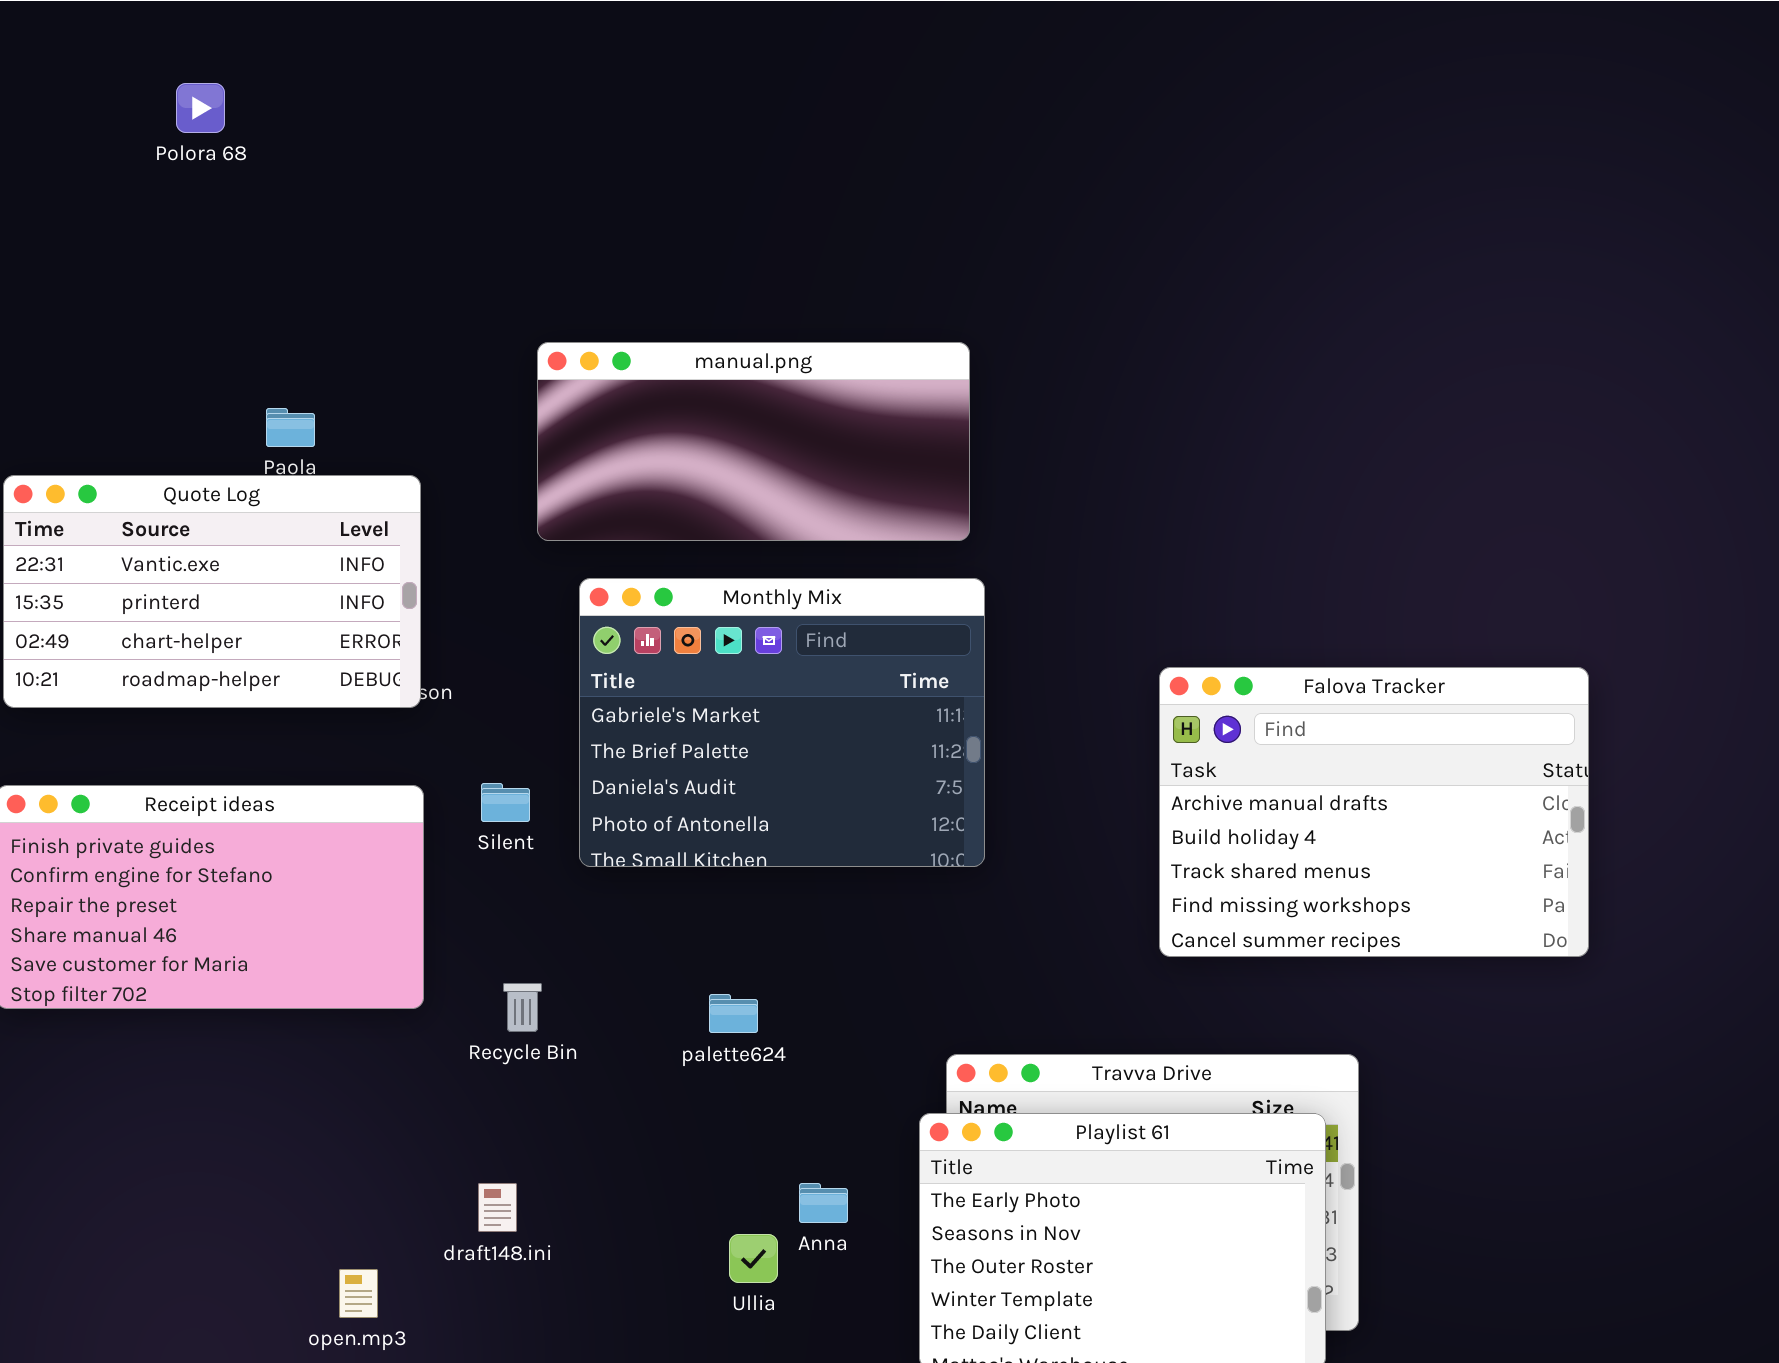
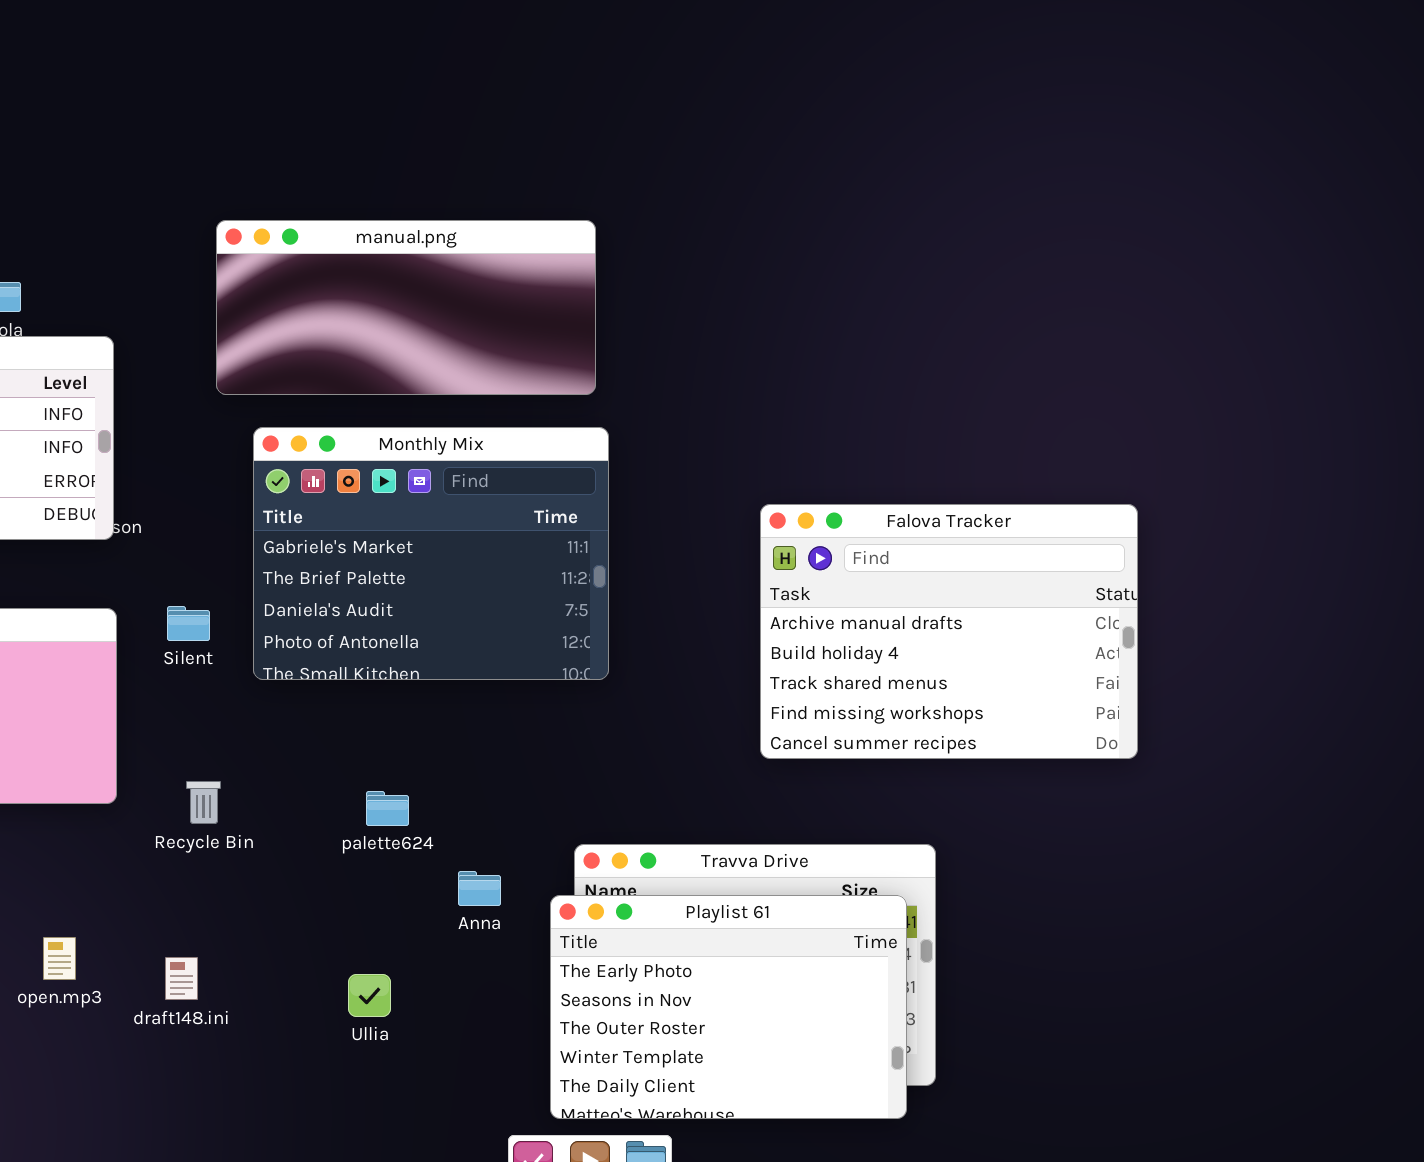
Anna: [799,1183,848,1223] -> [458,871,501,906], moved
Ullia: [729,1234,778,1283] -> [348,974,391,1017], moved
open.mp3: [339,1269,378,1318] -> [43,937,76,980], moved

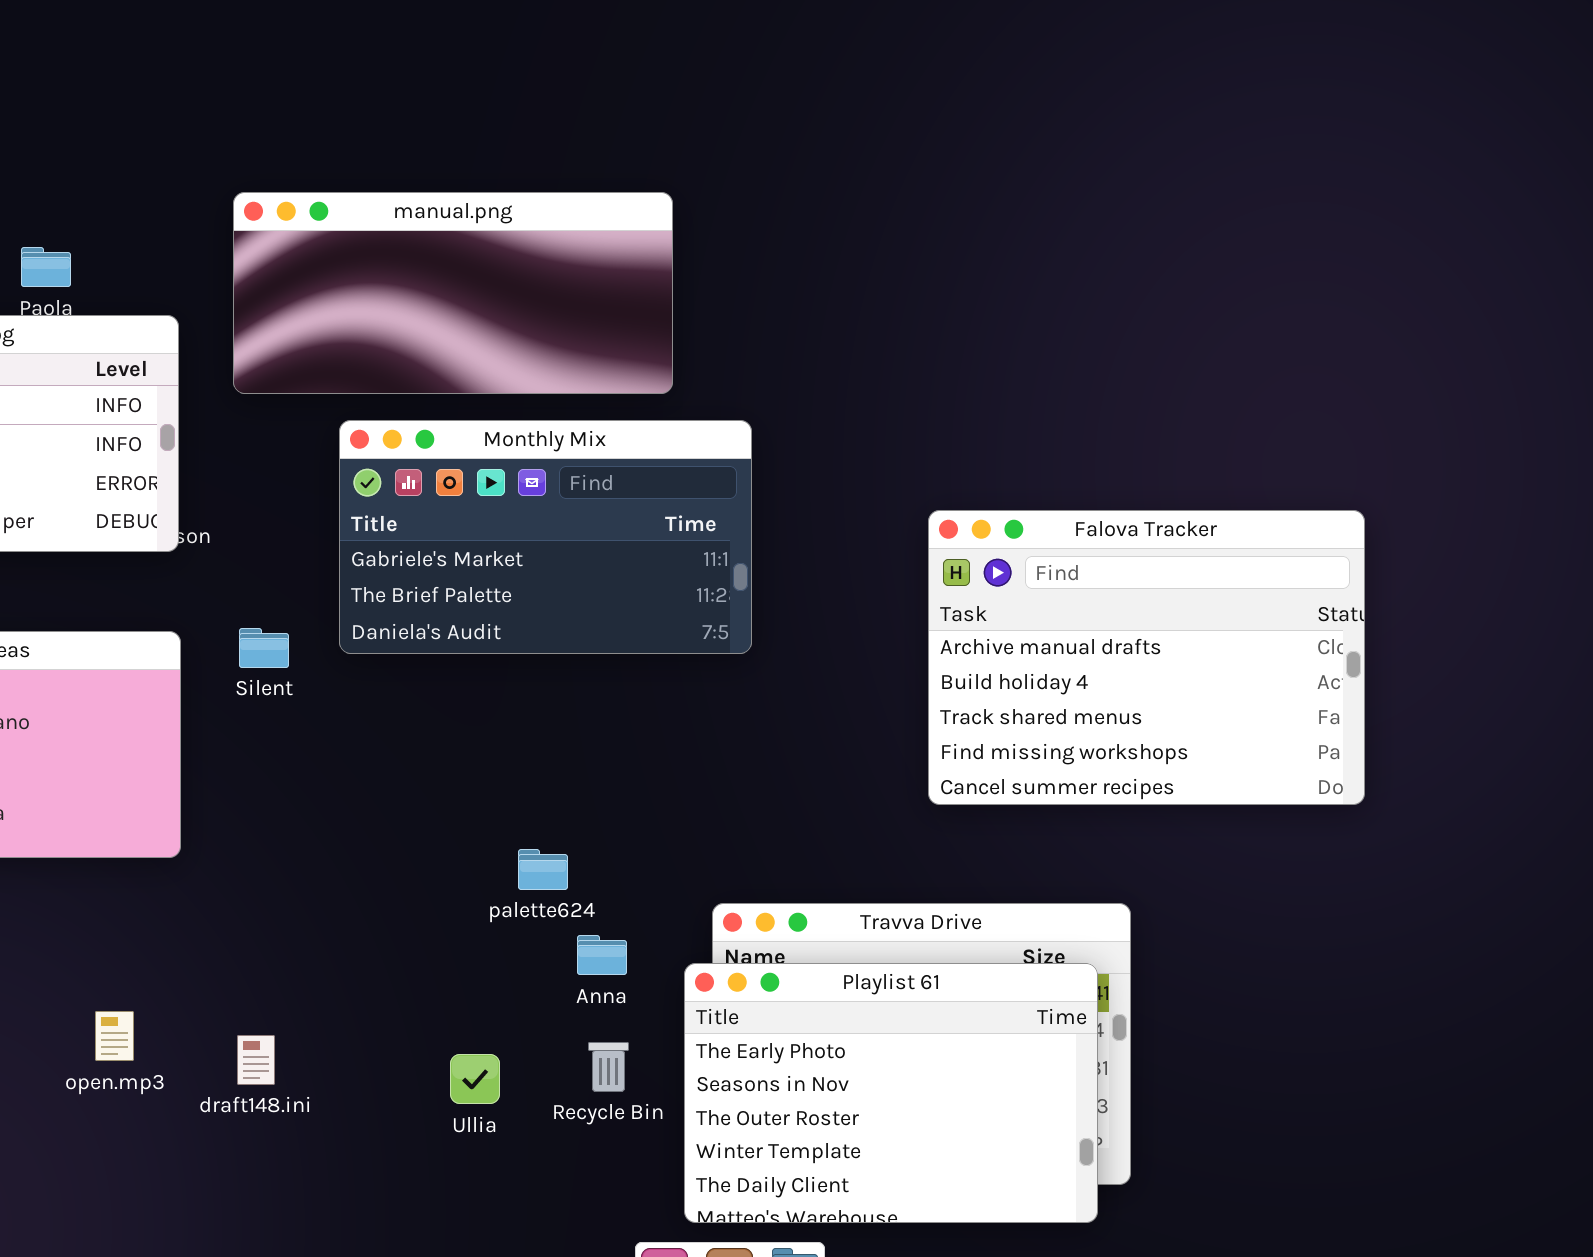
manual.png: [216,220,596,395] -> [233,192,673,394], moved
Monthly Mix: [253,427,609,680] -> [339,420,752,654], resized
Recycle Bin: [186,781,221,824] -> [588,1042,629,1092], moved
palette624: [366,791,409,826] -> [518,849,568,890], moved

